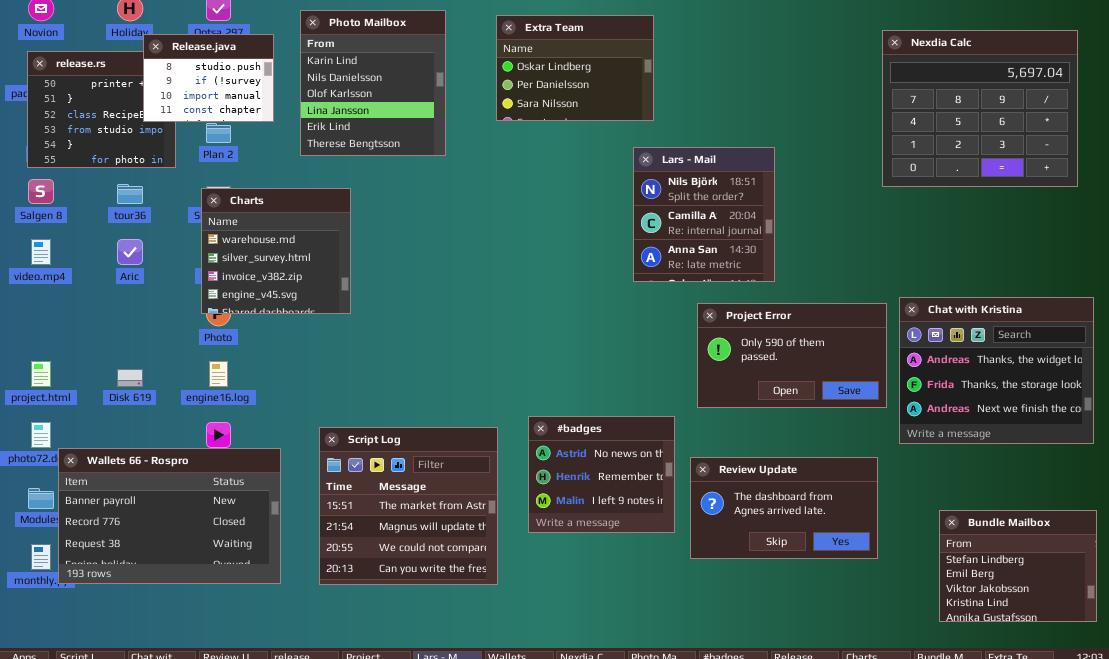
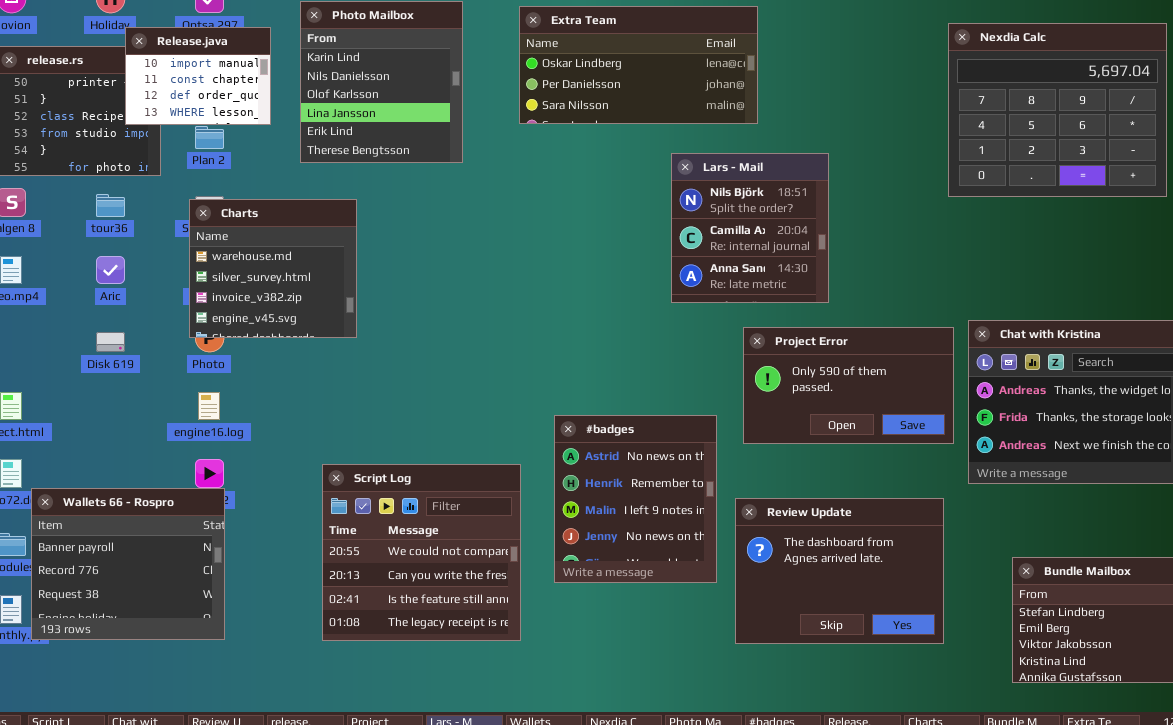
Extra Team: [496,15,654,121] -> [519,6,758,124], resized
Release.java: [143,34,274,122] -> [125,27,271,125], scrolled down 2 rows
Disk 619: [117,369,143,387] -> [96,332,125,352], moved
#badges: [528,416,675,533] -> [554,415,717,583], resized
Script Log: [319,427,498,585] -> [322,464,521,641], scrolled down 2 rows
Wallets 66 - Rospro: [58,448,281,584] -> [31,488,225,640], resized
Review Update: [690,457,878,559] -> [735,498,944,644], resized

